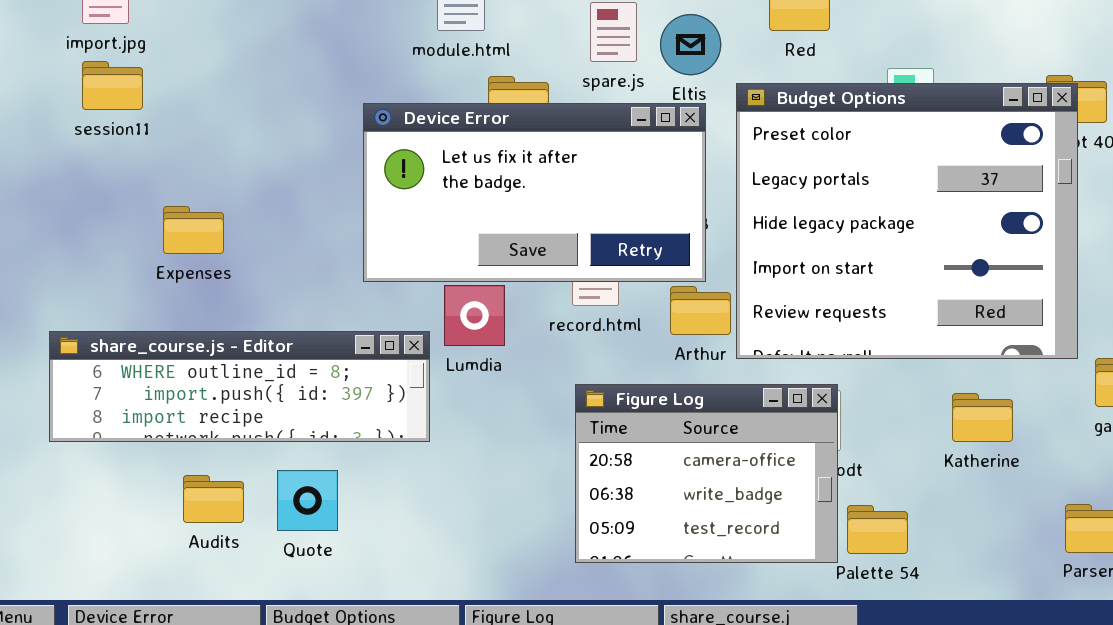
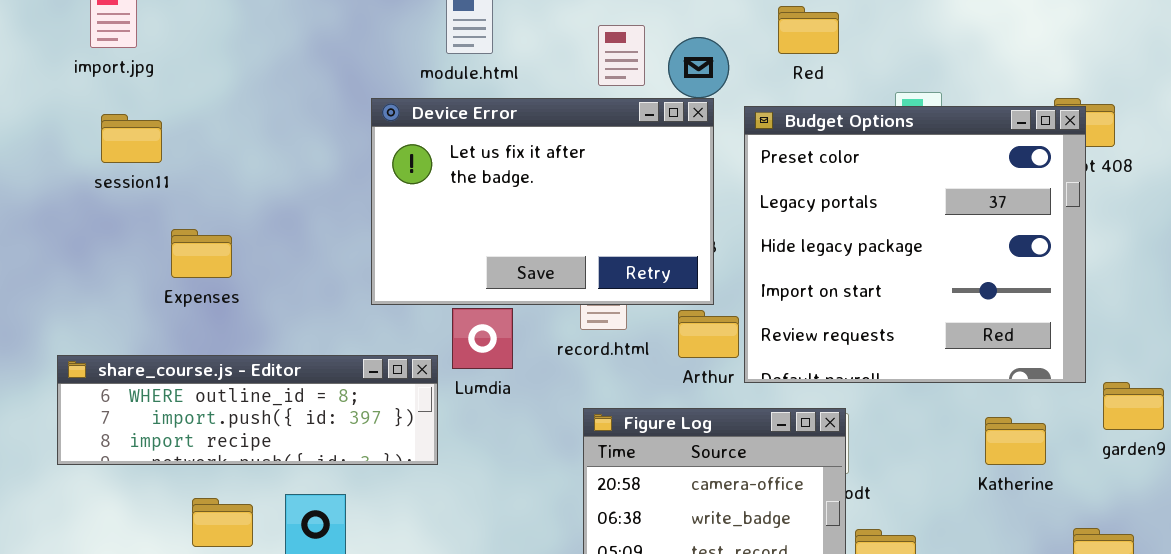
session11: [82,61,143,110] -> [101,114,162,163], moved
Device Error: [363,103,706,282] -> [371,98,714,305], resized
Katherine: [952,393,1013,442] -> [985,417,1046,465], moved

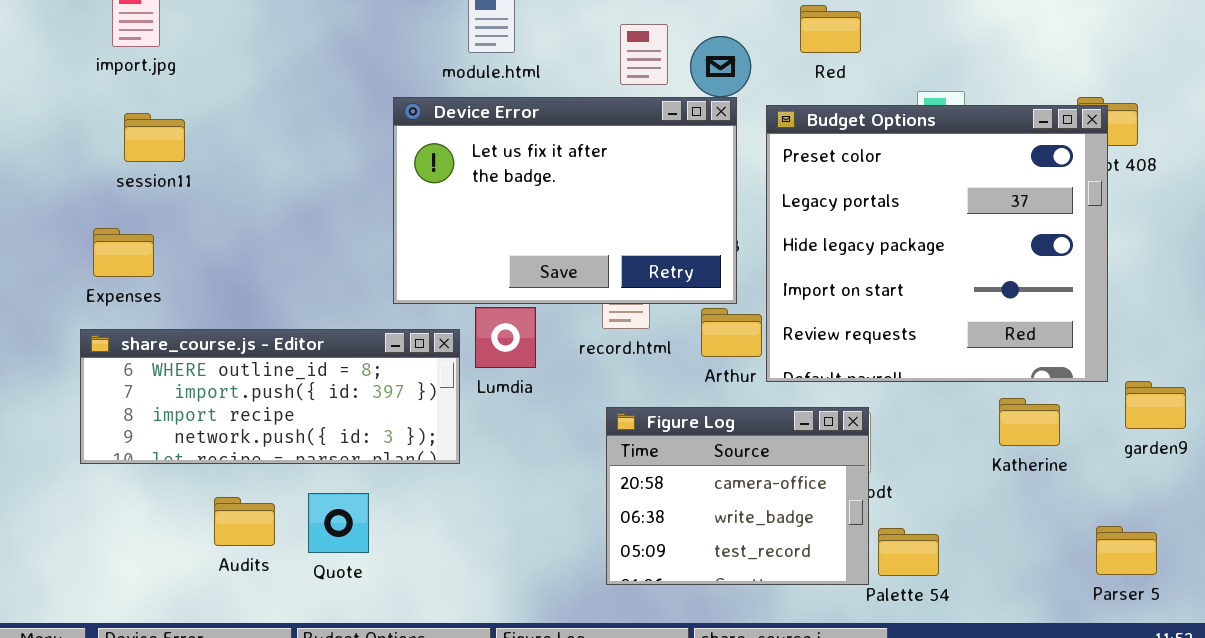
Expenses: [171,229,232,278] -> [93,228,154,277], moved
share_course.js - Editor: [57,355,438,465] -> [80,329,460,464], resized
Katherine: [985,417,1046,465] -> [999,398,1060,446], moved

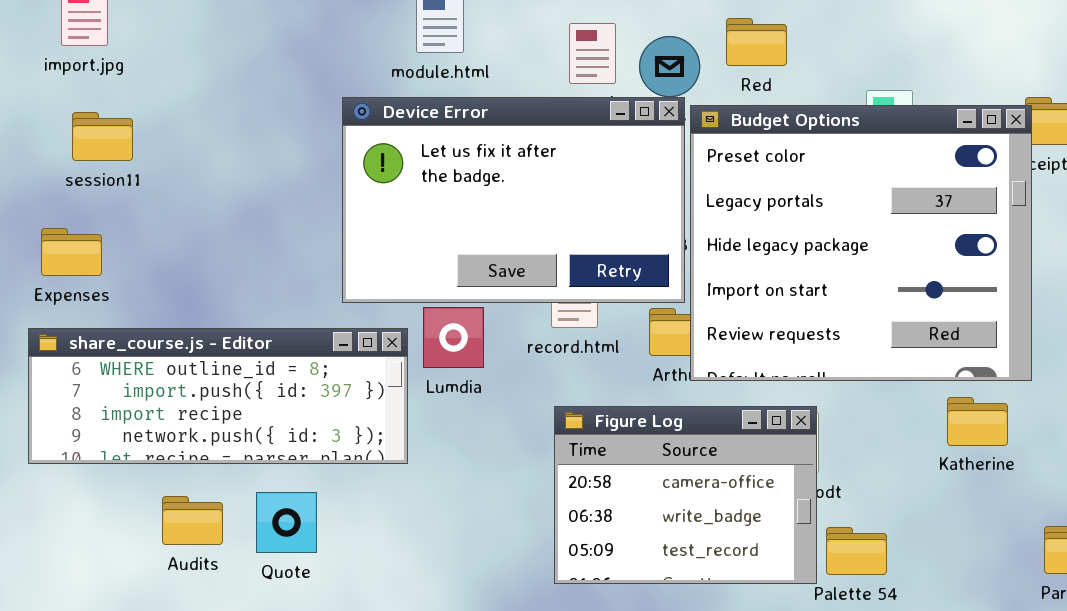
Red: [800,5,861,53] -> [726,18,787,66], moved
Budget Options: [766,105,1108,382] -> [690,105,1032,381], moved

